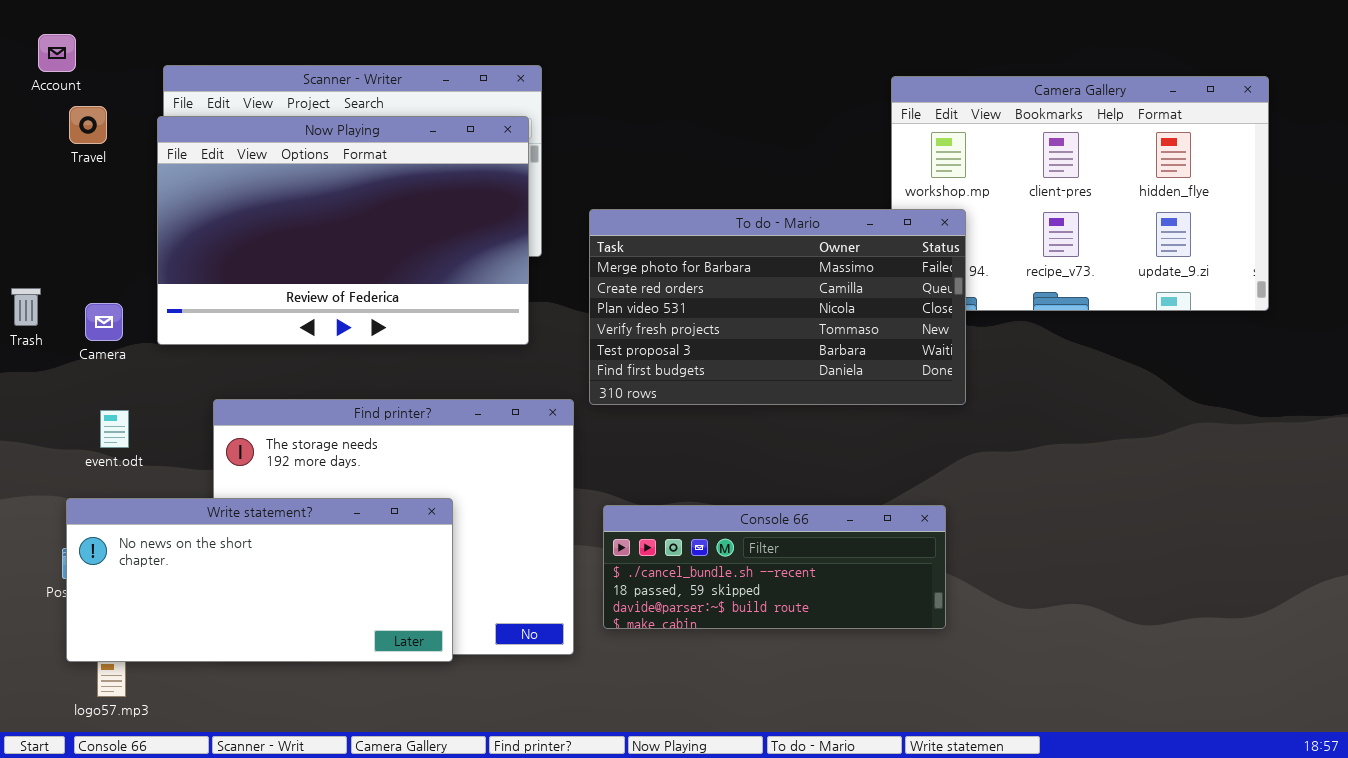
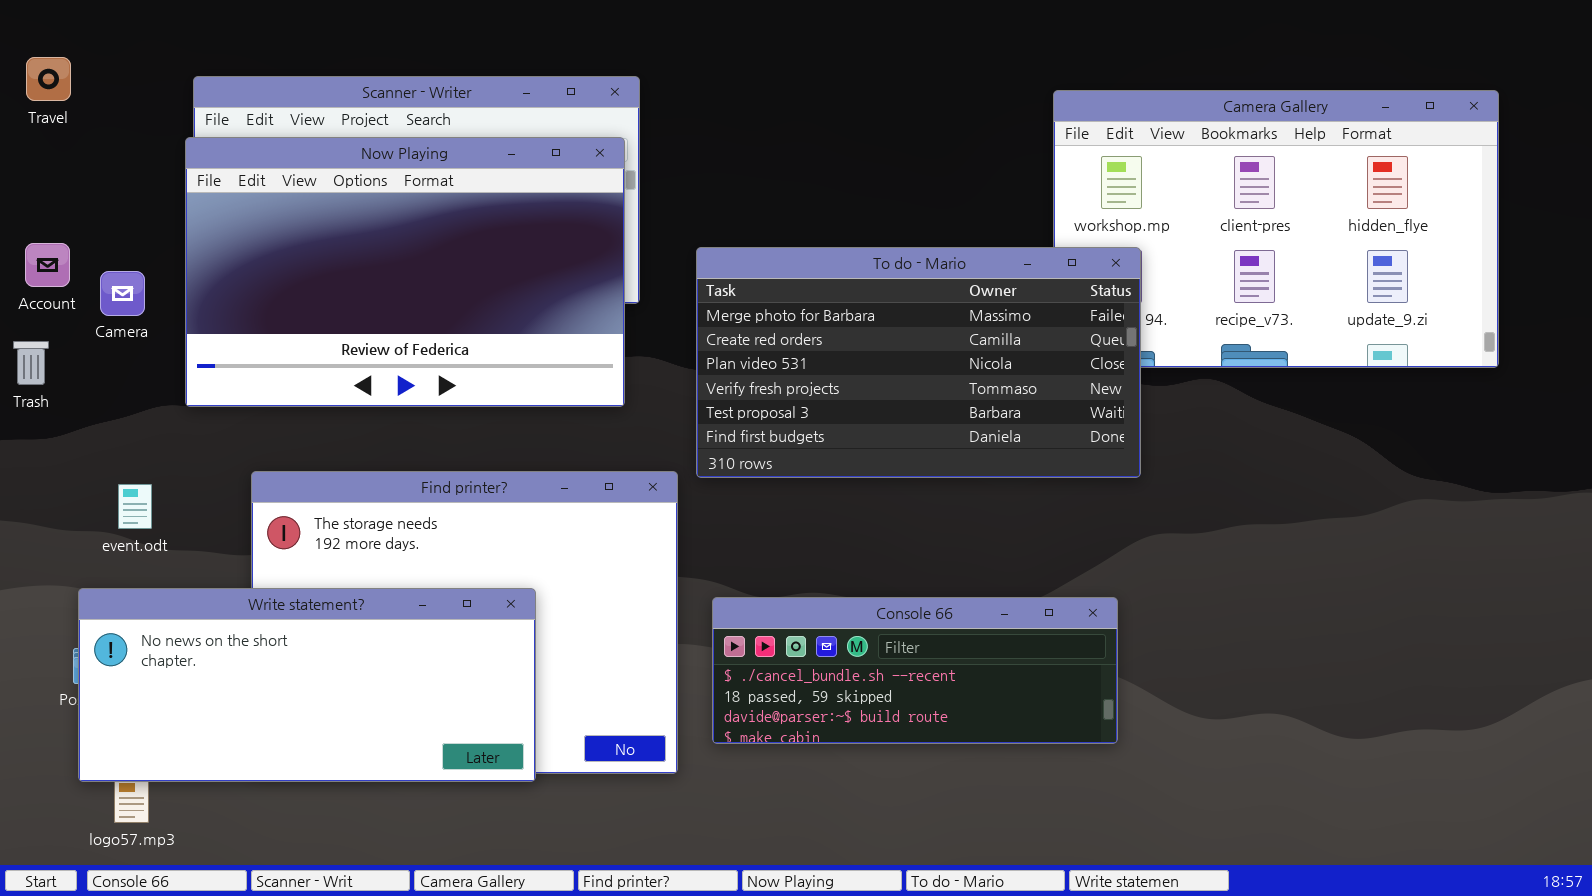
Account: [38,34,76,72] -> [25,243,70,287], moved
Travel: [69,106,107,144] -> [26,57,71,101], moved
Camera: [85,303,123,341] -> [100,271,145,316], moved

